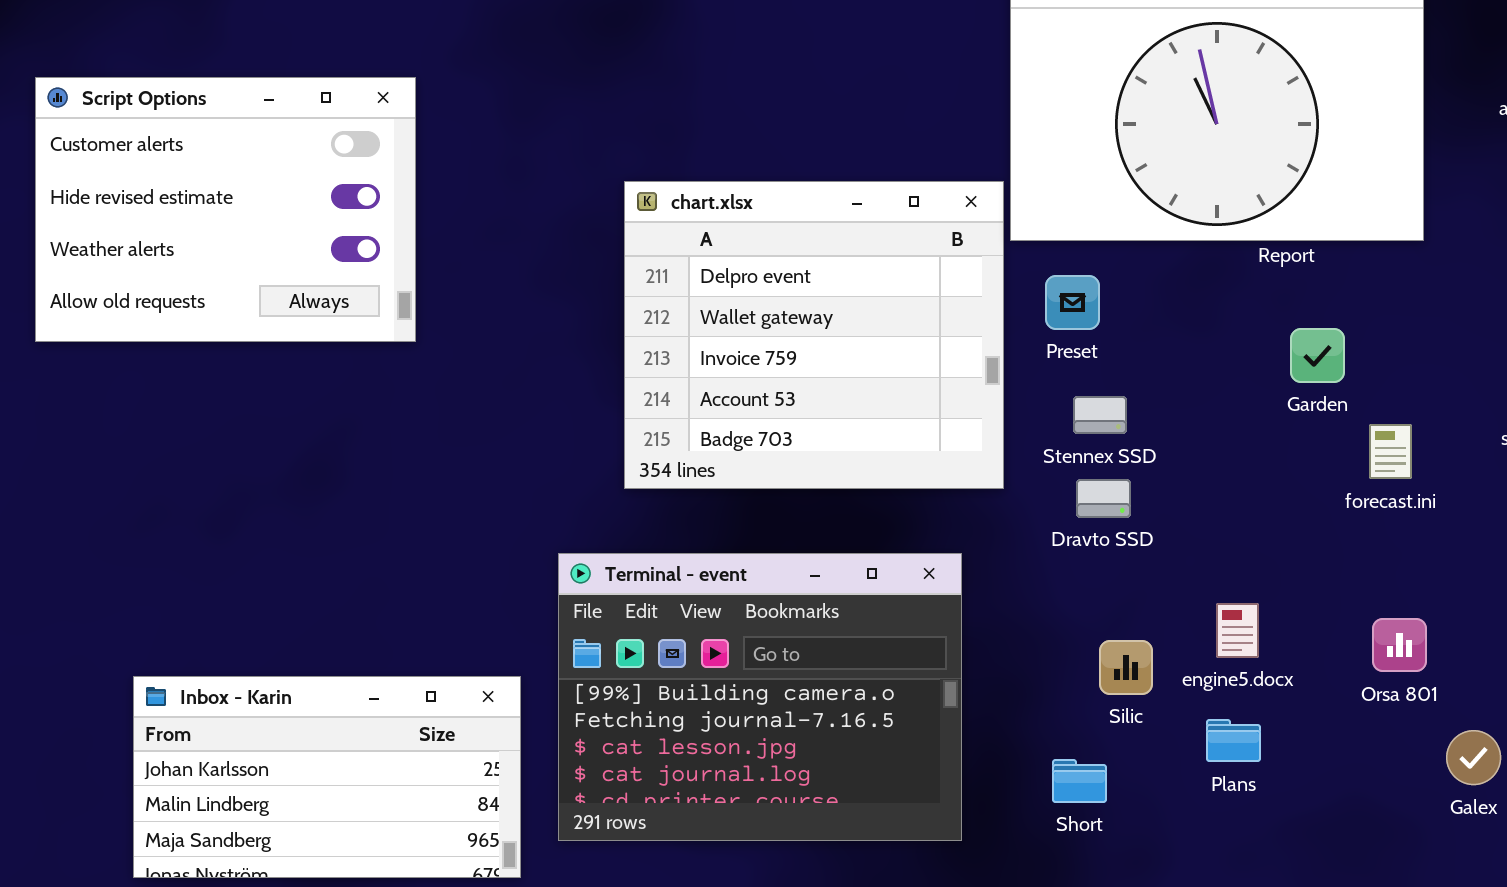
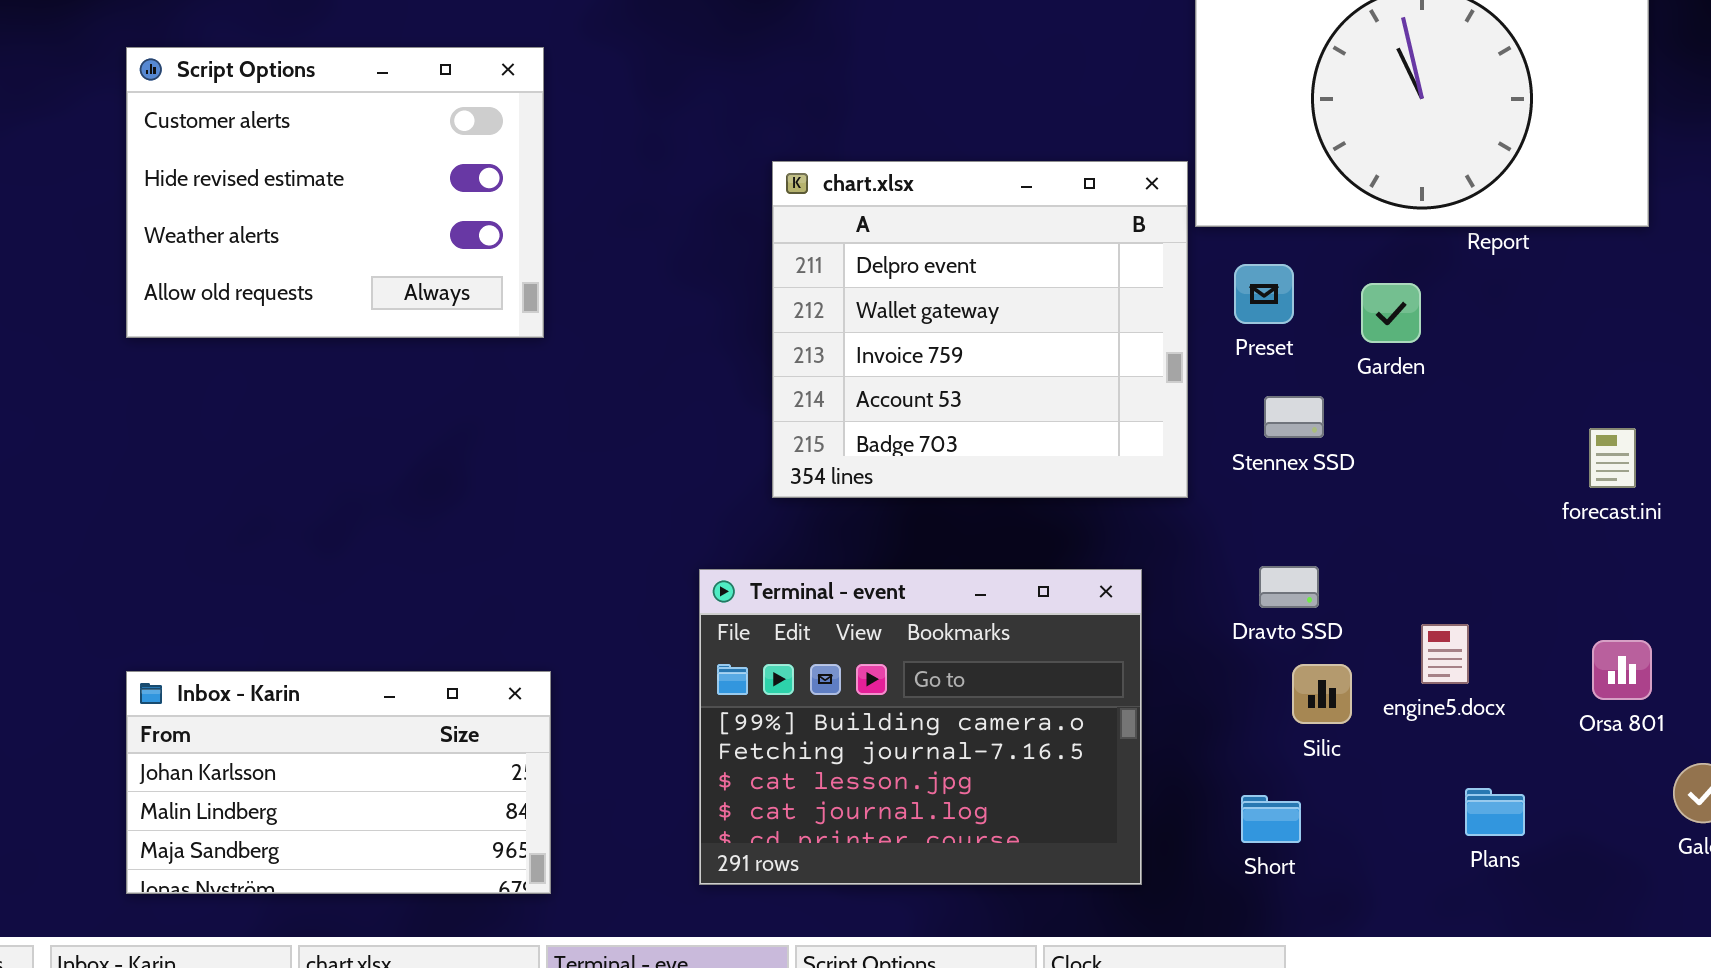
Garden: [1290,328,1345,383] -> [1361,283,1421,343], moved
Dravto SSD: [1076,479,1131,518] -> [1259,566,1319,608], moved
Inbox - Karin: [133,676,521,878] -> [126,671,551,894], moved
Plans: [1206,719,1261,762] -> [1465,788,1525,836], moved

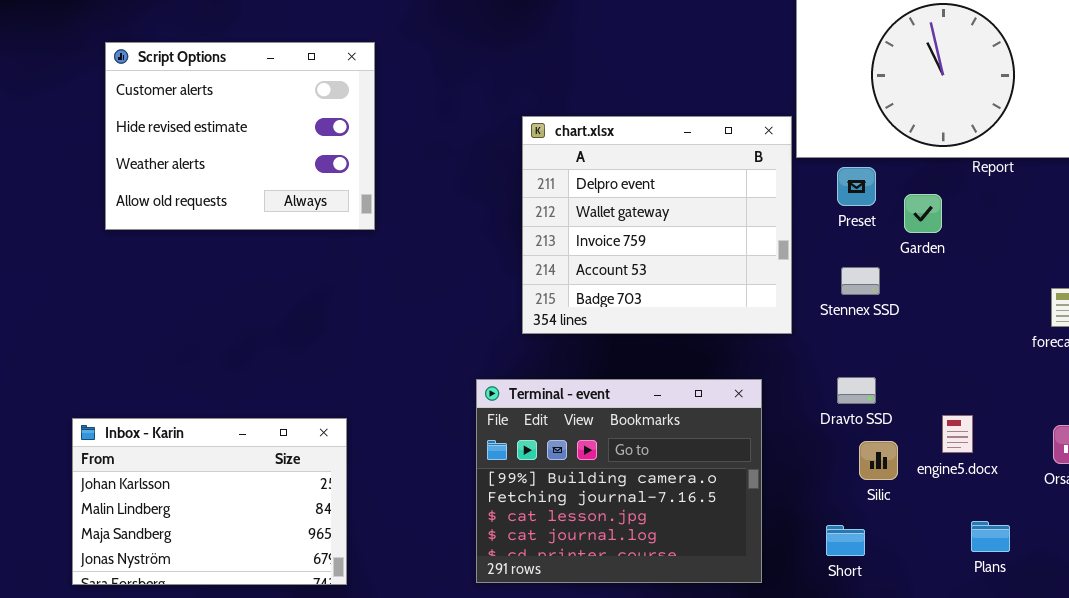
Preset: [1234,264,1294,324] -> [837,167,876,206], moved
Inbox - Karin: [126,671,551,894] -> [72,418,347,585], moved, resized

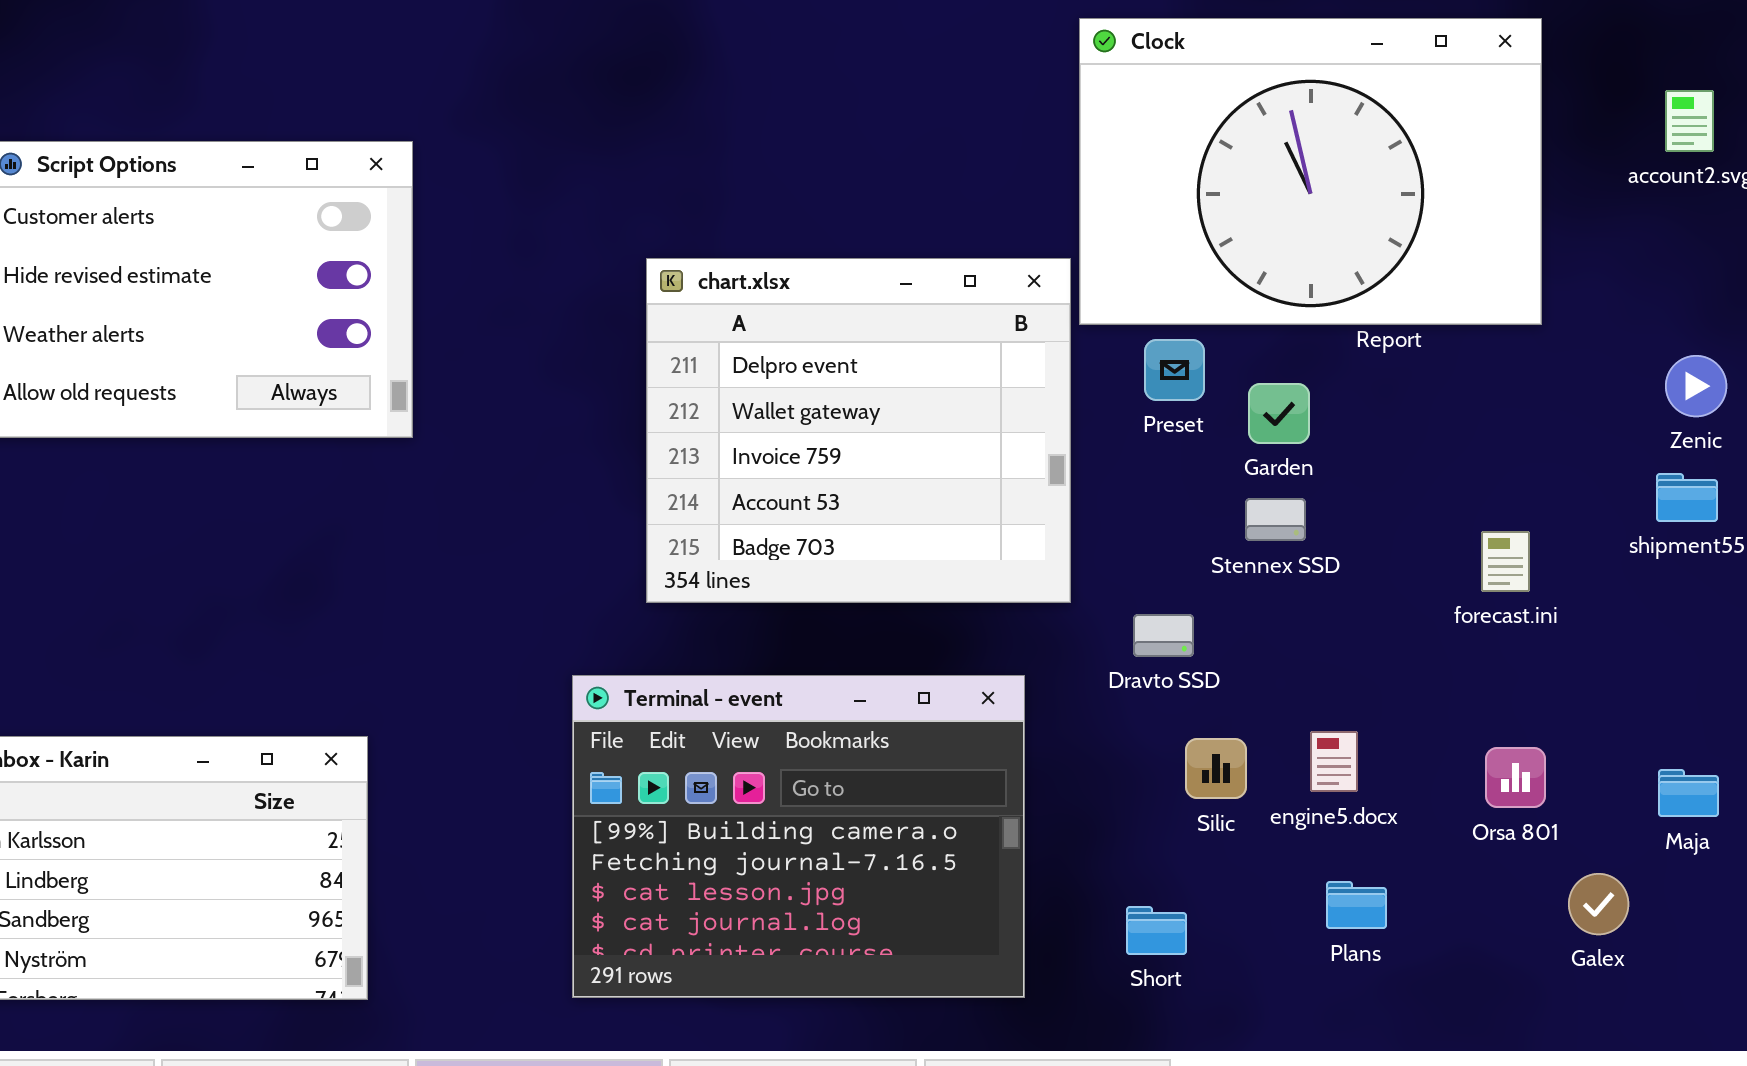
Stennex SSD: [841,267,880,295] -> [1245,498,1306,541], moved
Dravto SSD: [837,377,876,404] -> [1133,614,1194,657], moved
Silic: [859,441,898,480] -> [1185,738,1247,799], moved
Plans: [971,521,1010,552] -> [1326,881,1387,929], moved

